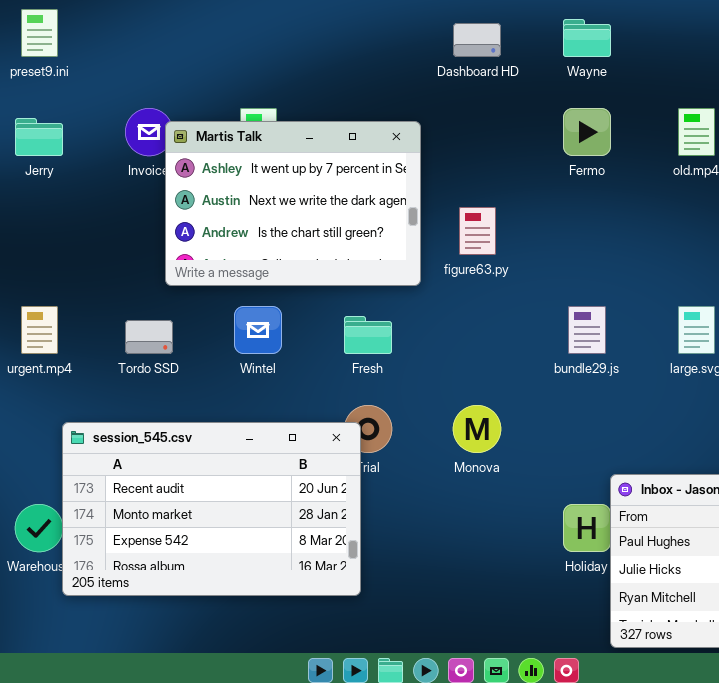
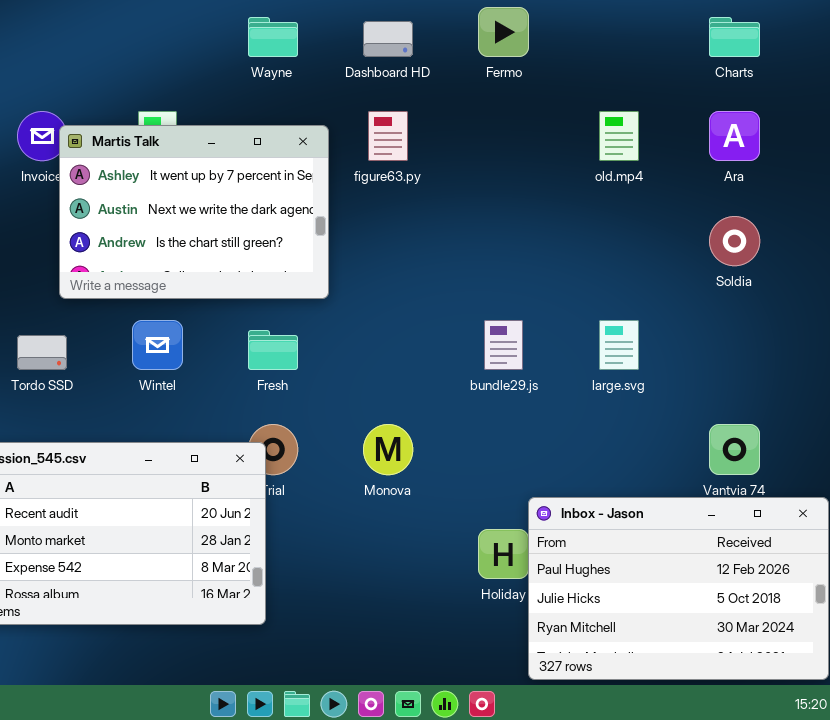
Wayne: [563,19,611,57] -> [248,17,298,57], moved
Fermo: [563,108,611,156] -> [478,7,529,57], moved
figure63.py: [459,207,496,255] -> [368,111,408,161], moved

